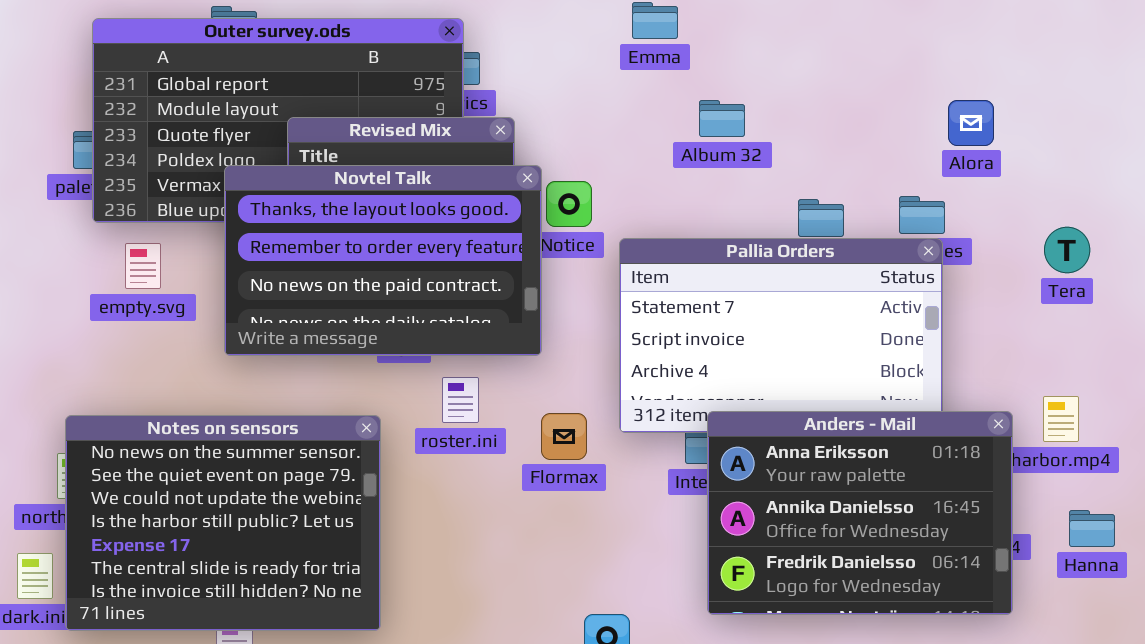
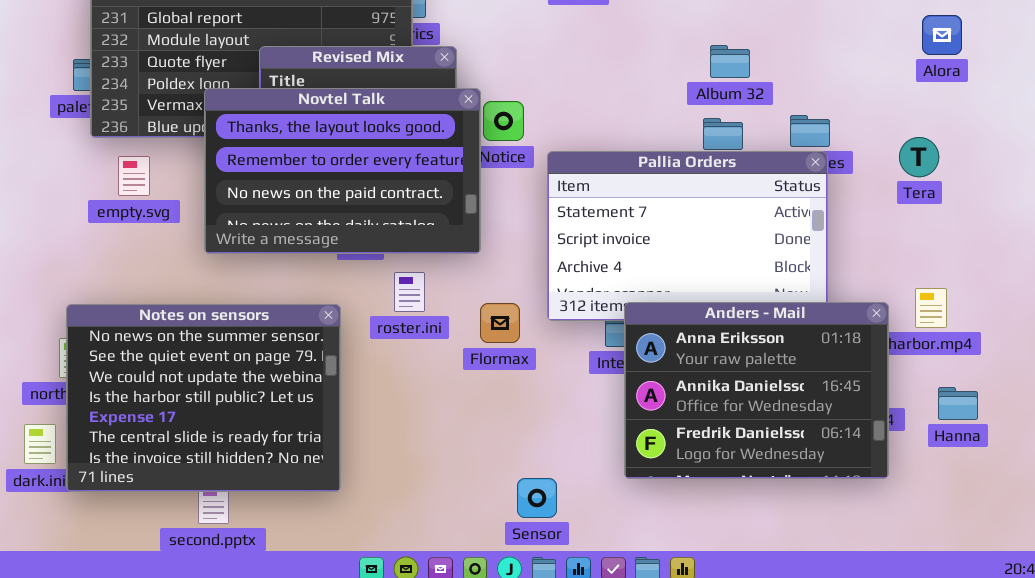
Album 32: [699,100,745,137] -> [710,45,750,78], moved
Alora: [948,100,994,146] -> [922,15,962,55], moved
Tera: [1044,227,1090,273] -> [899,137,939,177], moved

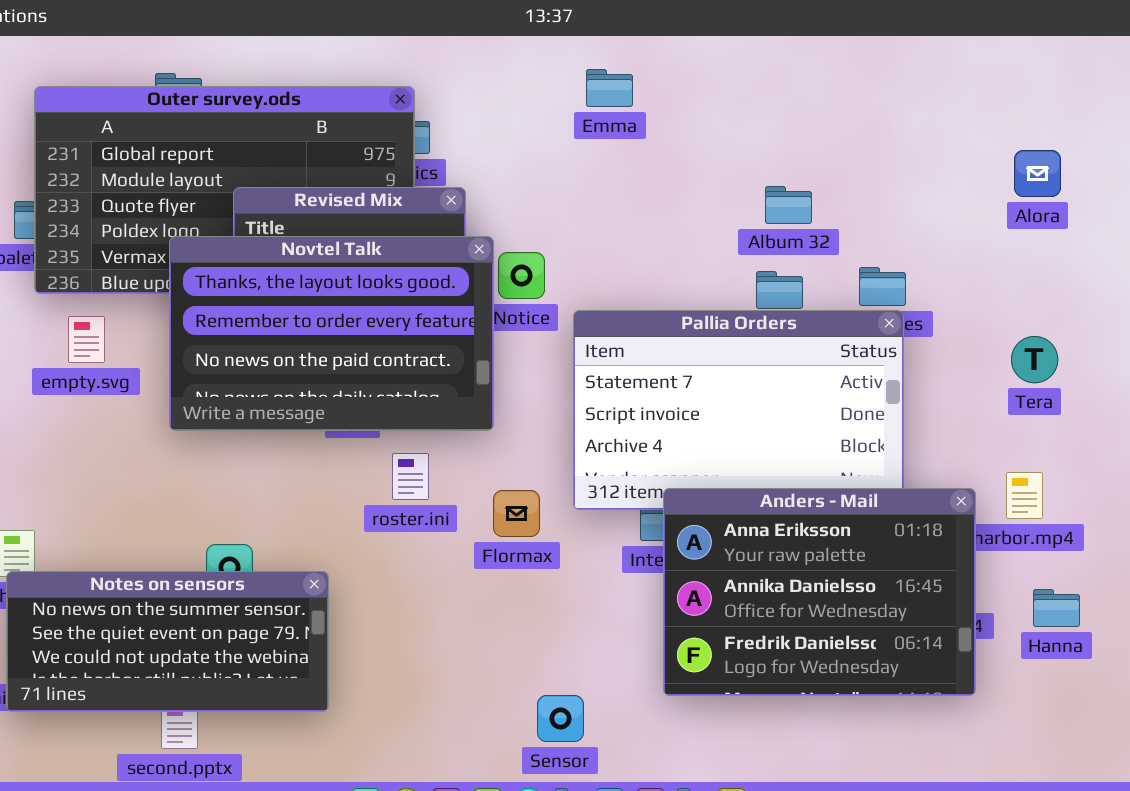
Tera: [899,137,939,177] -> [1011,336,1058,383], moved
Notes on sensors: [66,304,341,492] -> [6,571,329,712], resized

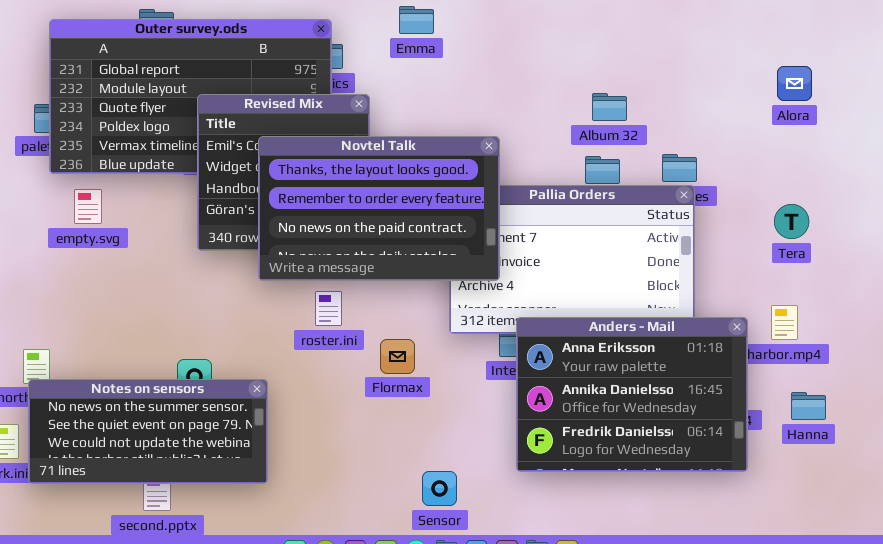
Emma: [586,69,633,107] -> [399,6,434,34], moved
Novtel Talk: [169,236,494,431] -> [258,136,500,281], moved
Flormax: [493,490,540,537] -> [380,339,415,374], moved

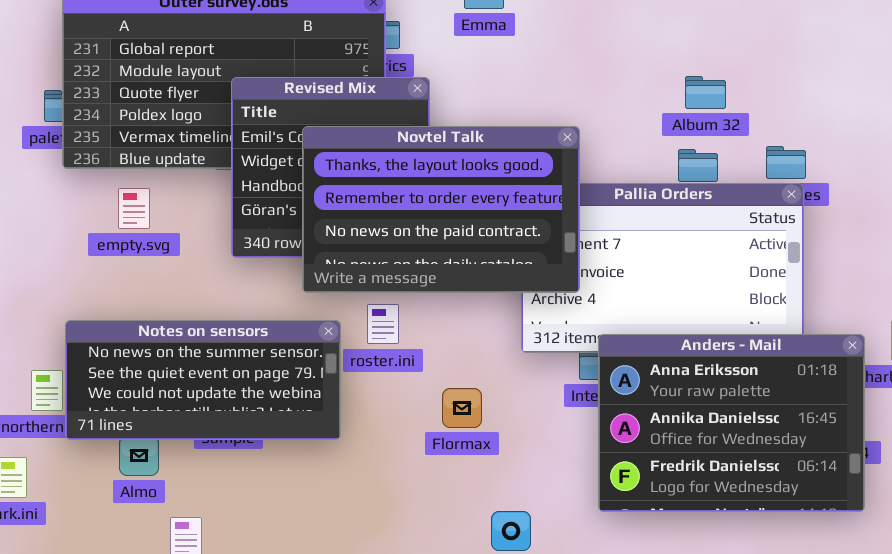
empty.svg: [74,189,102,224] -> [118,188,150,229], moved
Flormax: [380,339,415,374] -> [442,388,482,428], moved
Notes on sensors: [28,379,268,484] -> [65,320,341,440], moved

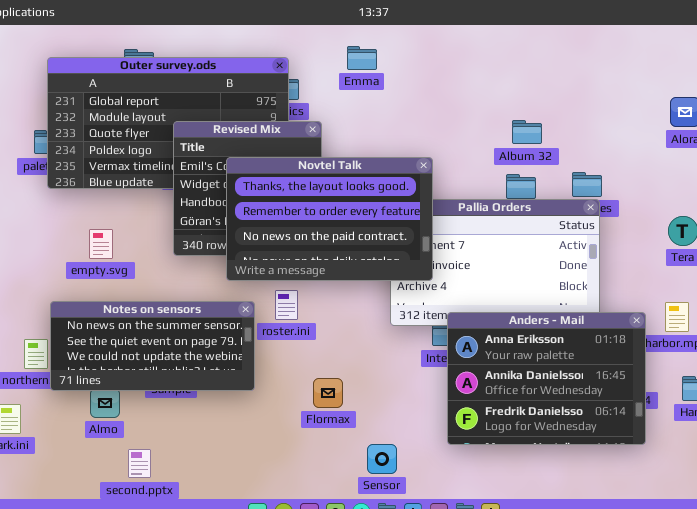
empty.svg: [118,188,150,229] -> [89,229,113,259], moved
Flormax: [442,388,482,428] -> [313,378,343,408], moved

